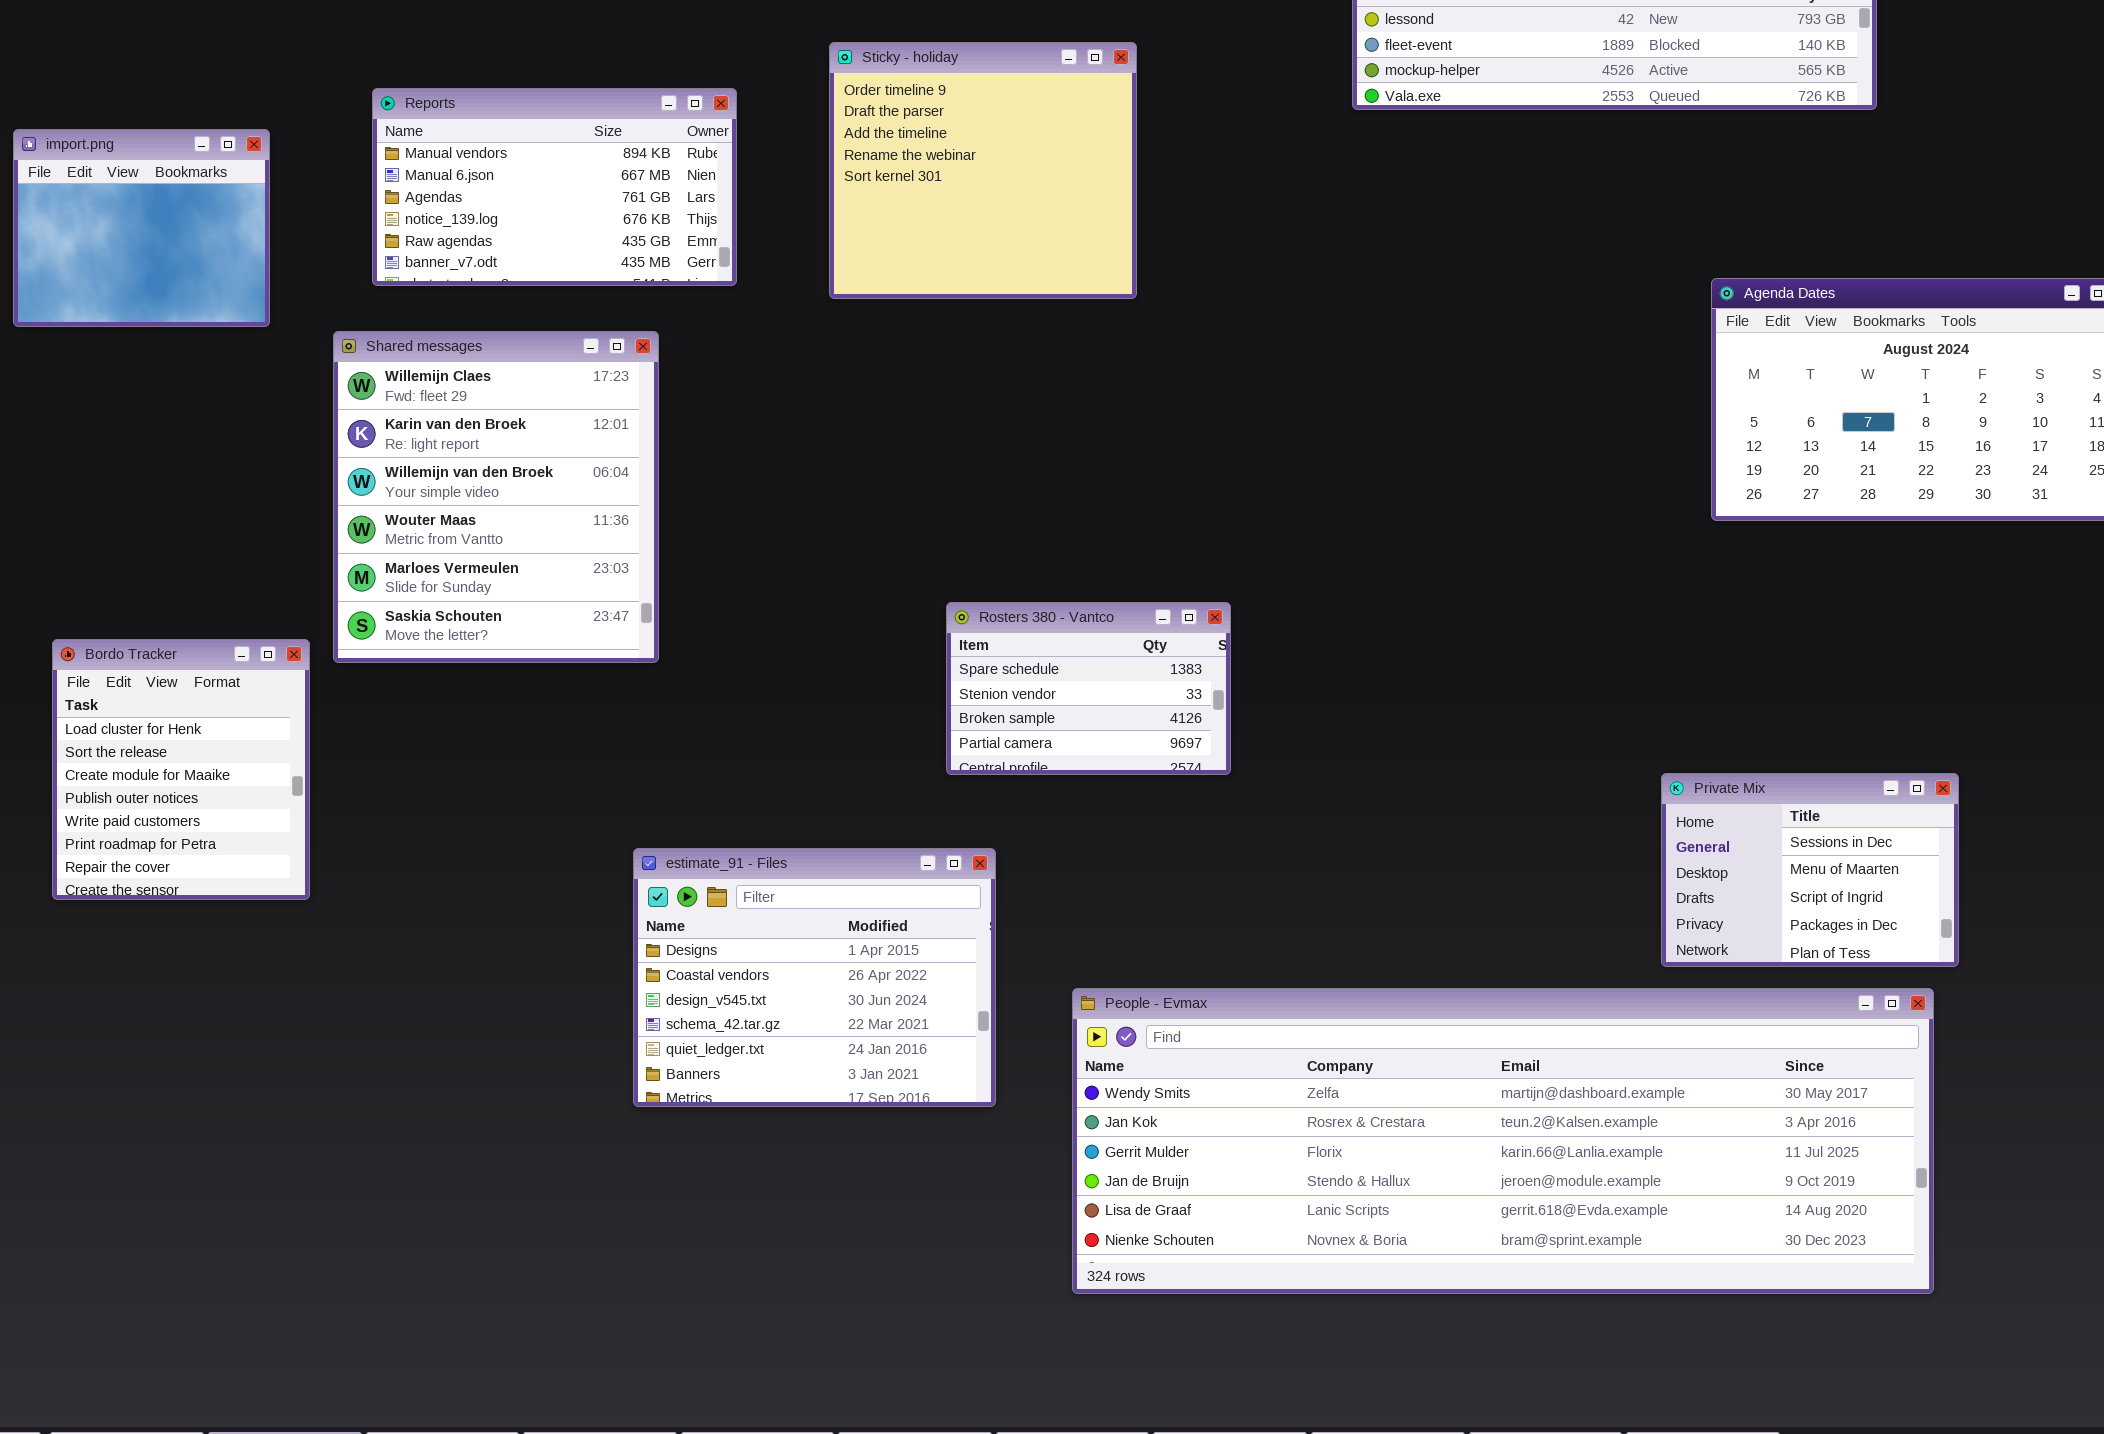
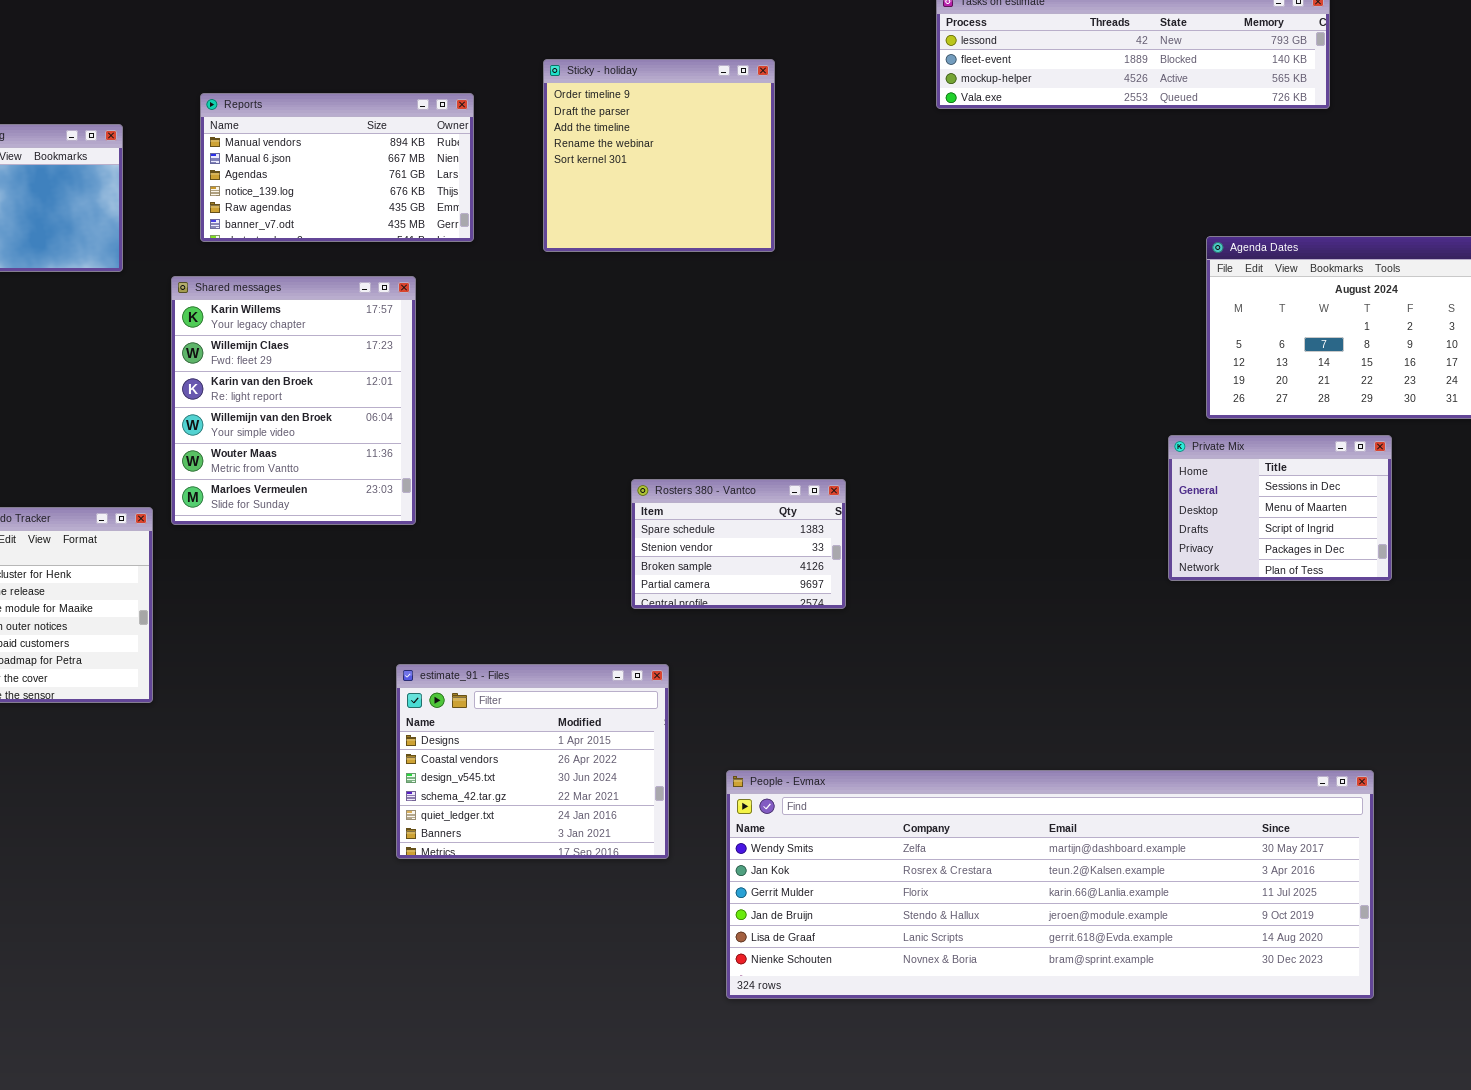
Shared messages: [333,331,659,663] -> [171,276,416,525], scrolled up 1 row
Private Mix: [1661,773,1959,967] -> [1168,435,1392,581], moved

